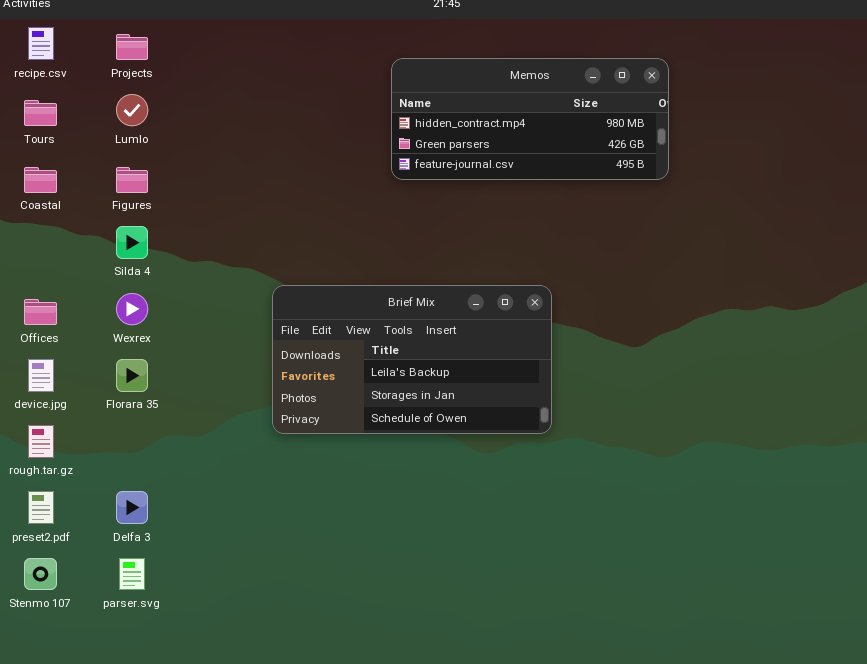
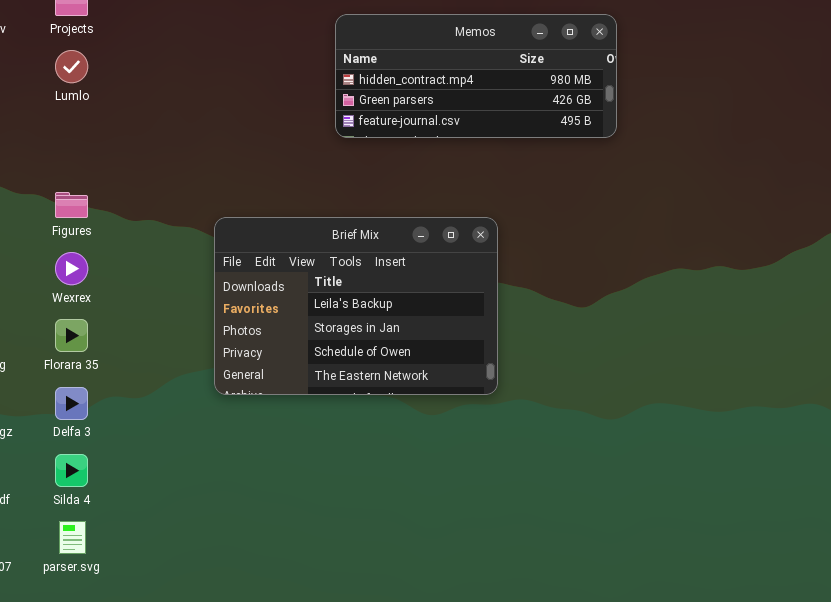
Figures: [116,167,148,193] -> [55,192,88,218], moved
Silda 4: [116,226,148,259] -> [55,454,88,487], moved
Brief Mix: [272,285,552,434] -> [214,217,498,395], resized
Delfa 3: [116,491,148,524] -> [55,387,88,420], moved

